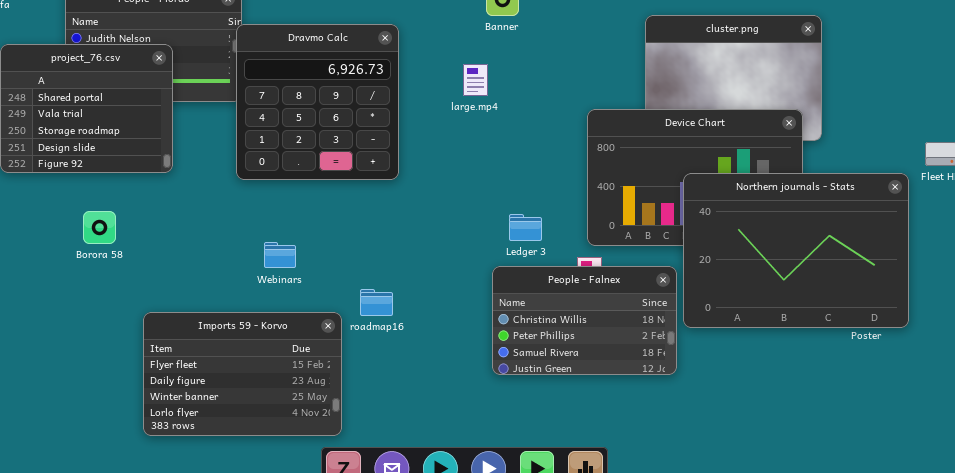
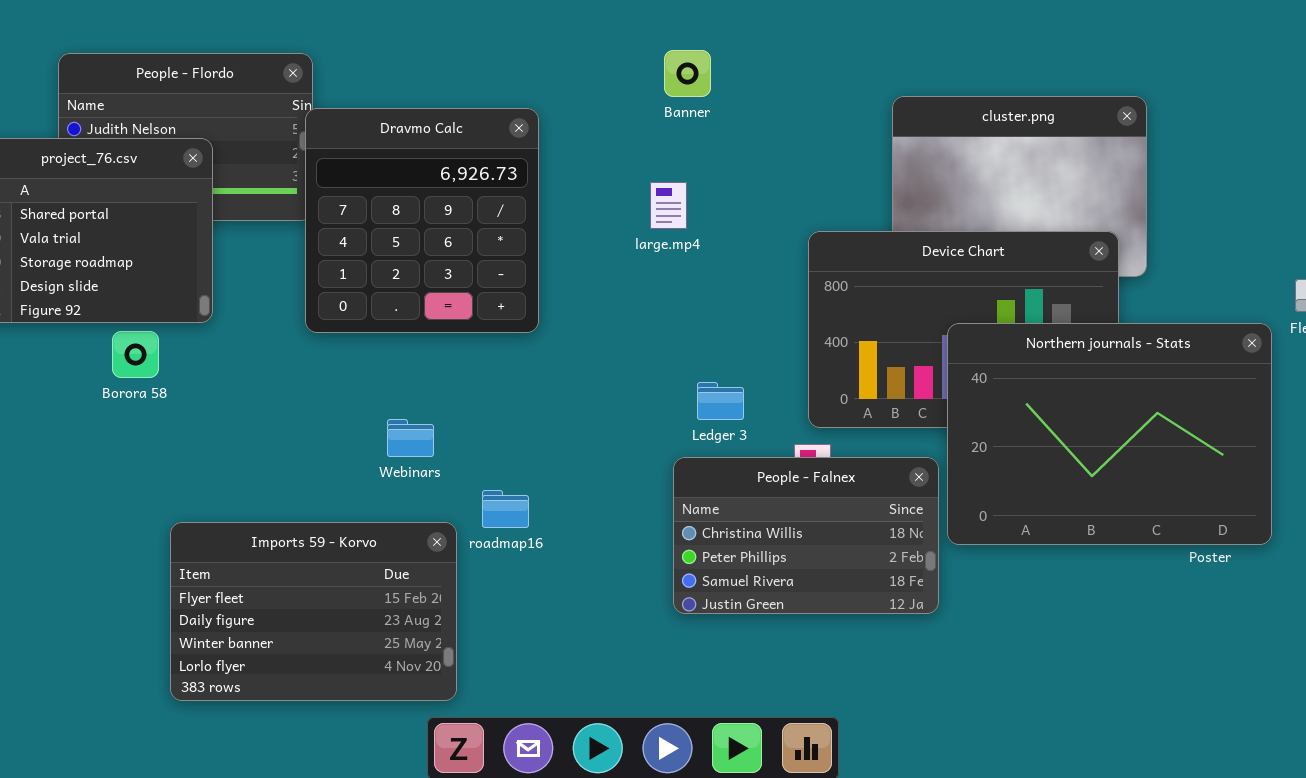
large.mp4: [463,64,488,96] -> [650,182,687,229], moved
Borora 58: [83,211,116,244] -> [112,331,159,378], moved
Webinars: [264,242,296,268] -> [387,419,434,457], moved

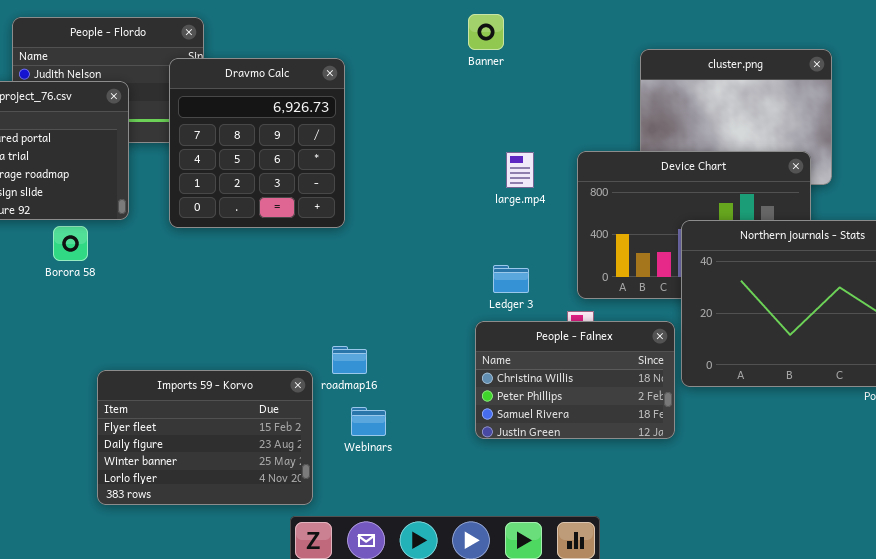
Dravmo Calc: [305,108,539,333] -> [169,58,345,228], moved
large.mp4: [650,182,687,229] -> [506,152,534,188], moved
Webinars: [387,419,434,457] -> [351,407,386,436], moved

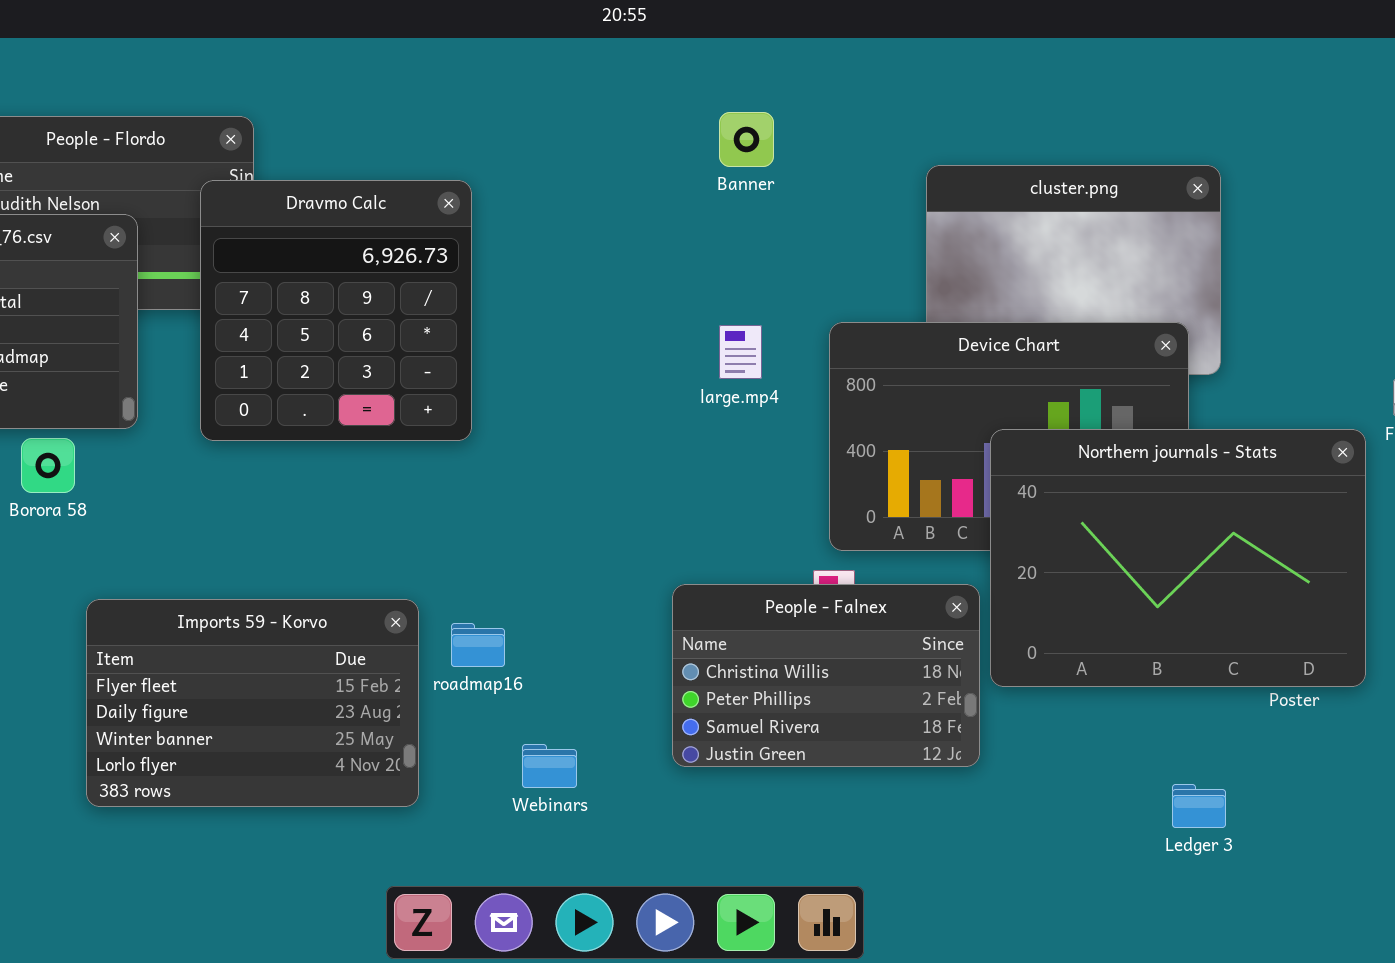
Banner: [468,14,504,50] -> [719,112,774,167], moved
Ledger 3: [493,265,529,293] -> [1172,784,1226,828], moved
Imports 59 - Korvo: [97,370,313,505] -> [86,599,419,807], moved
Webinars: [351,407,386,436] -> [522,744,577,788], moved

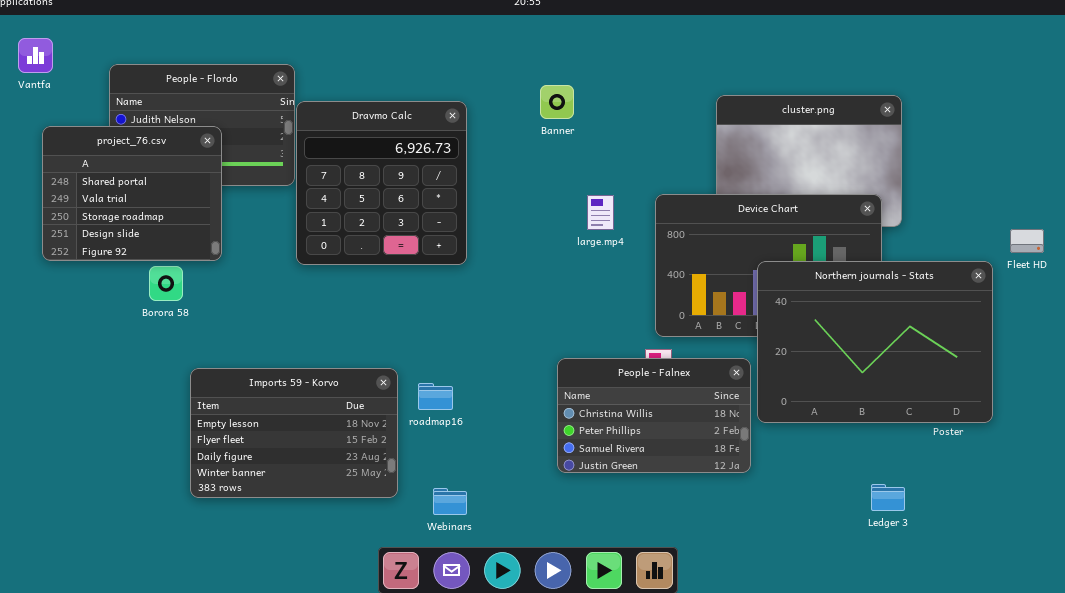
Banner: [719,112,774,167] -> [540,85,574,119], moved
Dravmo Calc: [200,180,472,441] -> [296,101,467,265], moved
Imports 59 - Korvo: [86,599,419,807] -> [190,368,398,498], scrolled up 1 row
Webinars: [522,744,577,788] -> [433,488,467,515], moved

